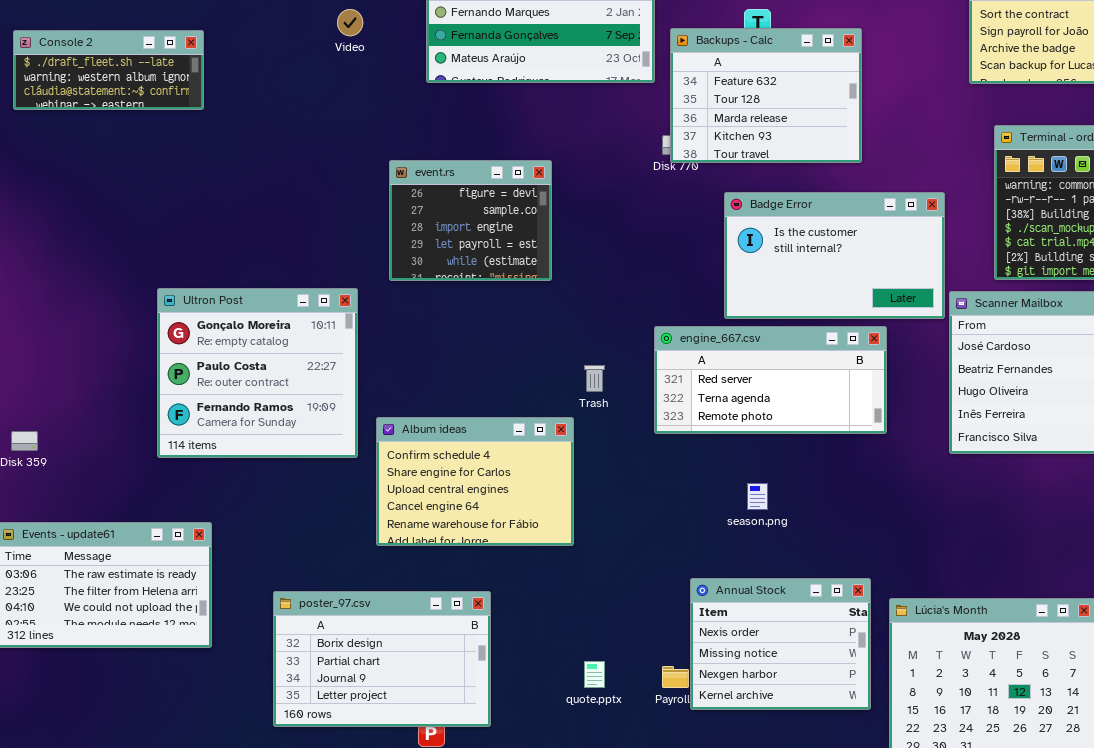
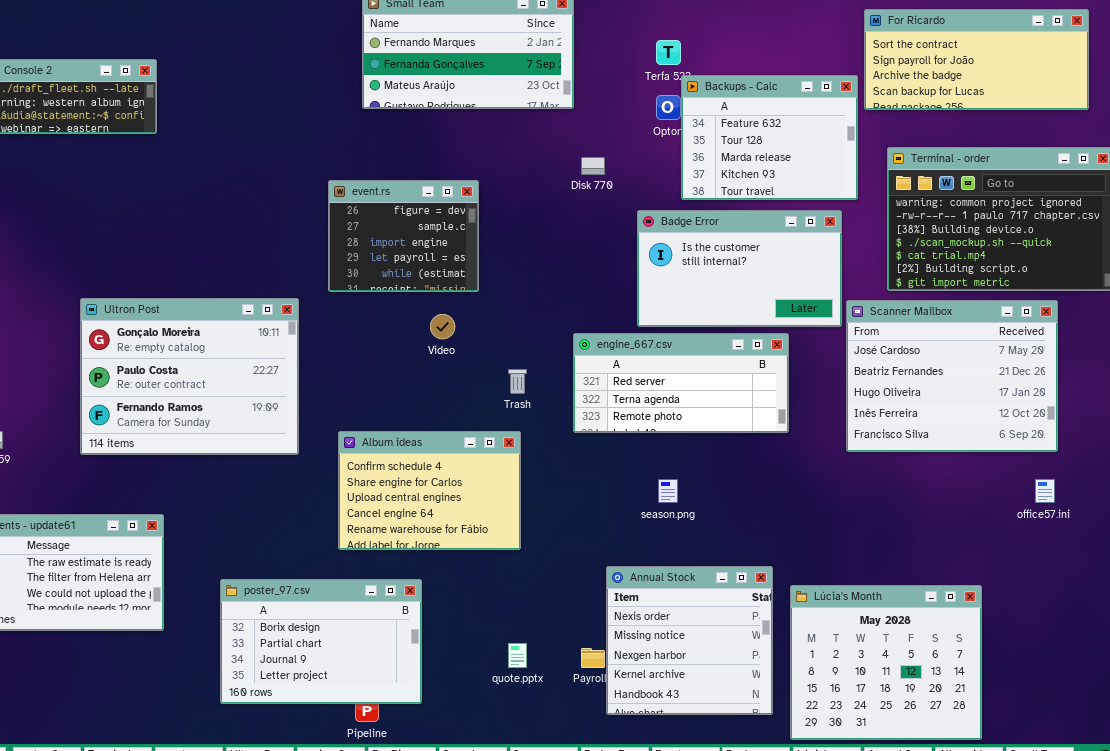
Video: [337,9,363,36] -> [430,314,455,339], moved
Backups - Calc: [670,28,862,163] -> [681,75,858,200], moved
Ultron Post: [157,288,358,458] -> [80,298,299,455], resized
Album ideas: [376,417,574,546] -> [338,431,521,550], moved
Annual Stock: [690,578,871,710] -> [606,566,773,715], resized

